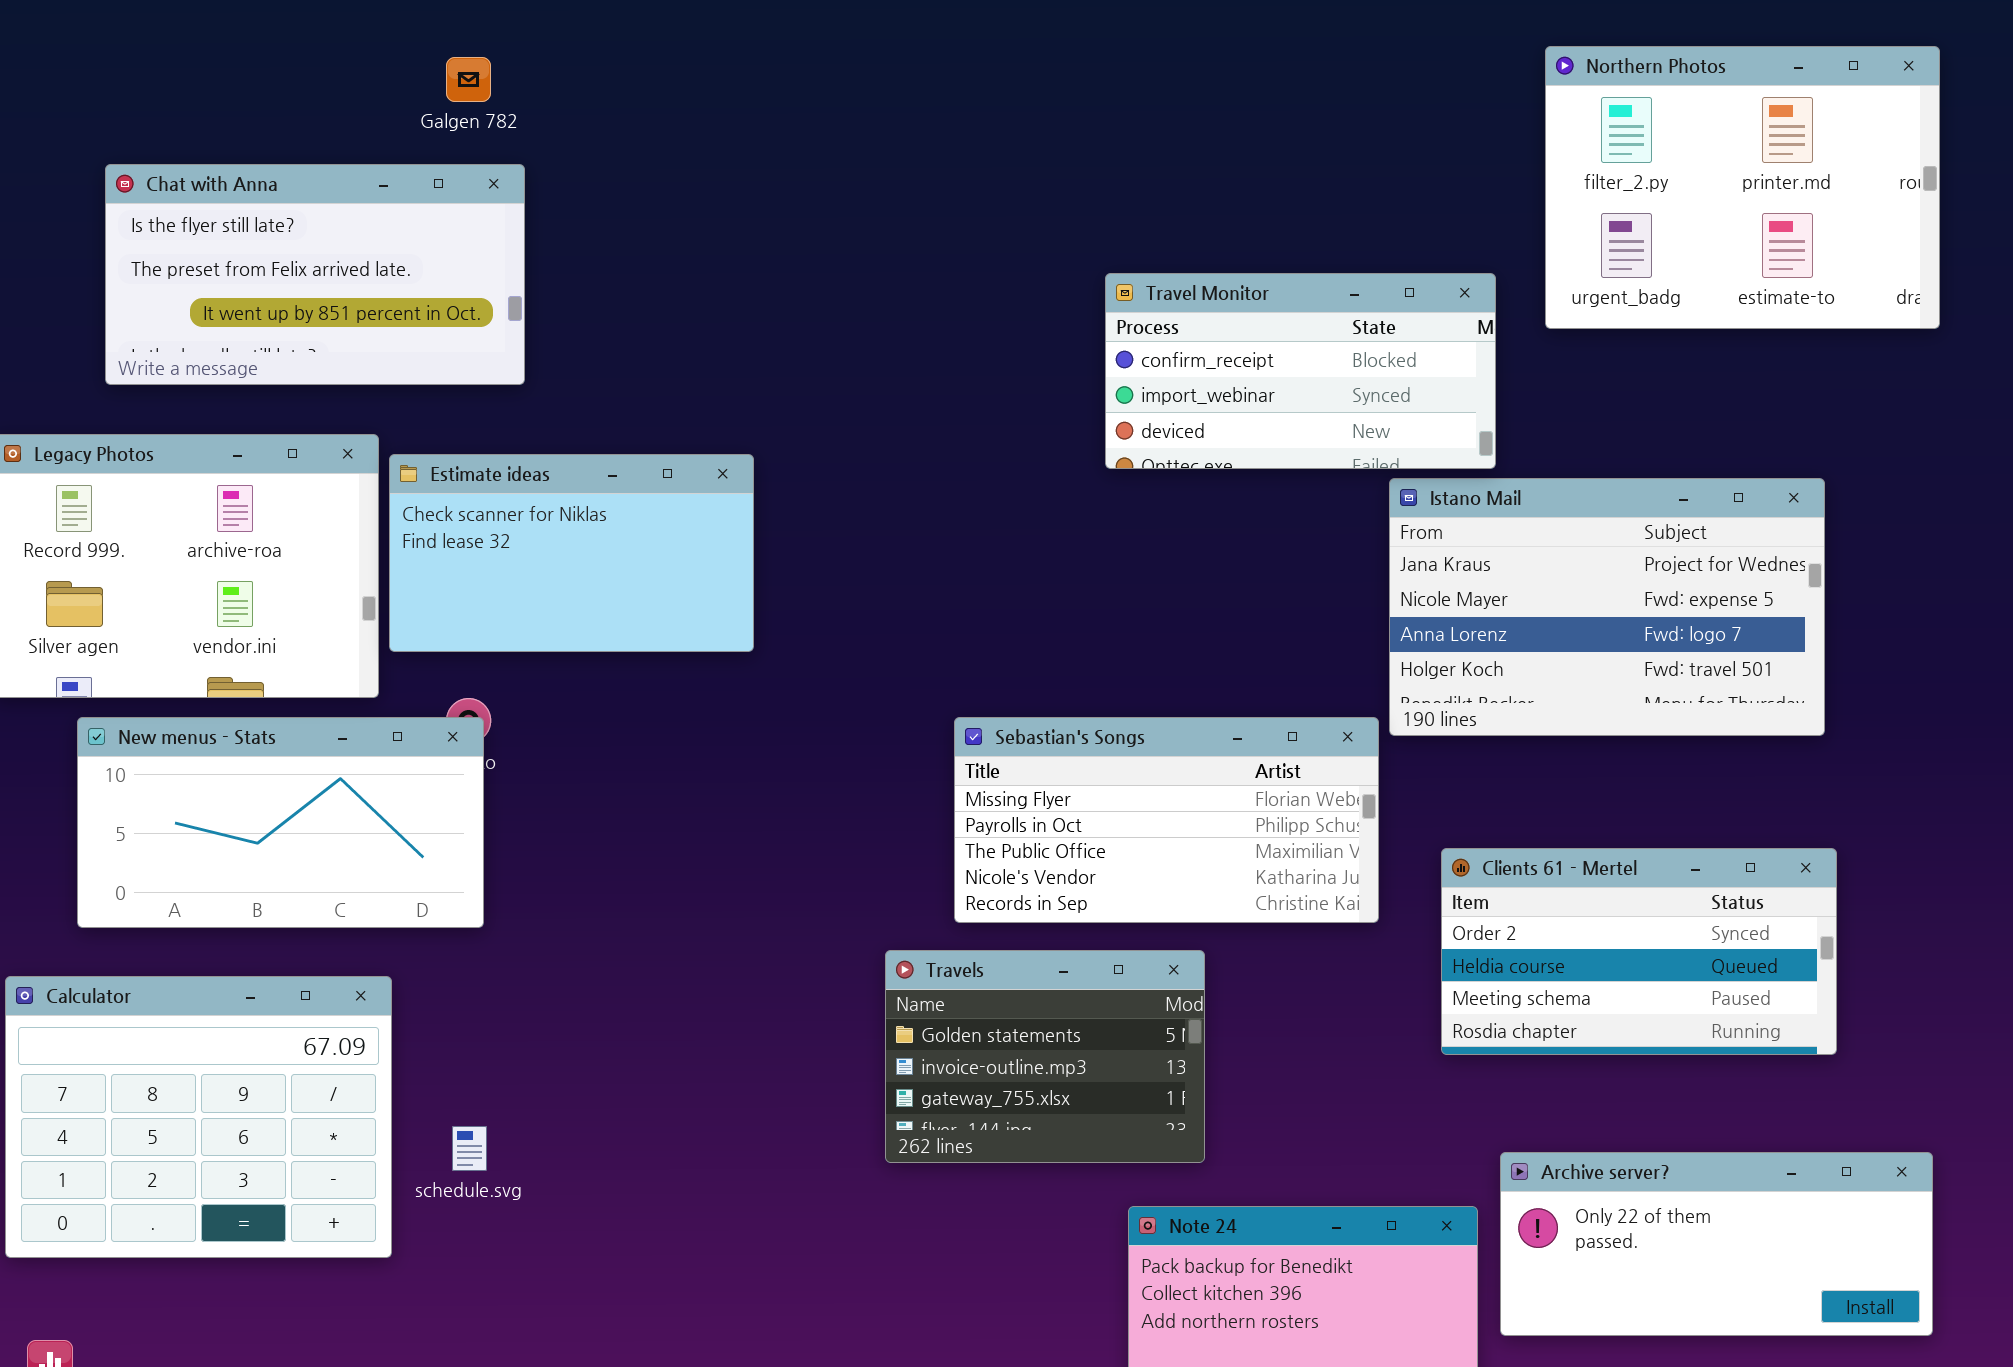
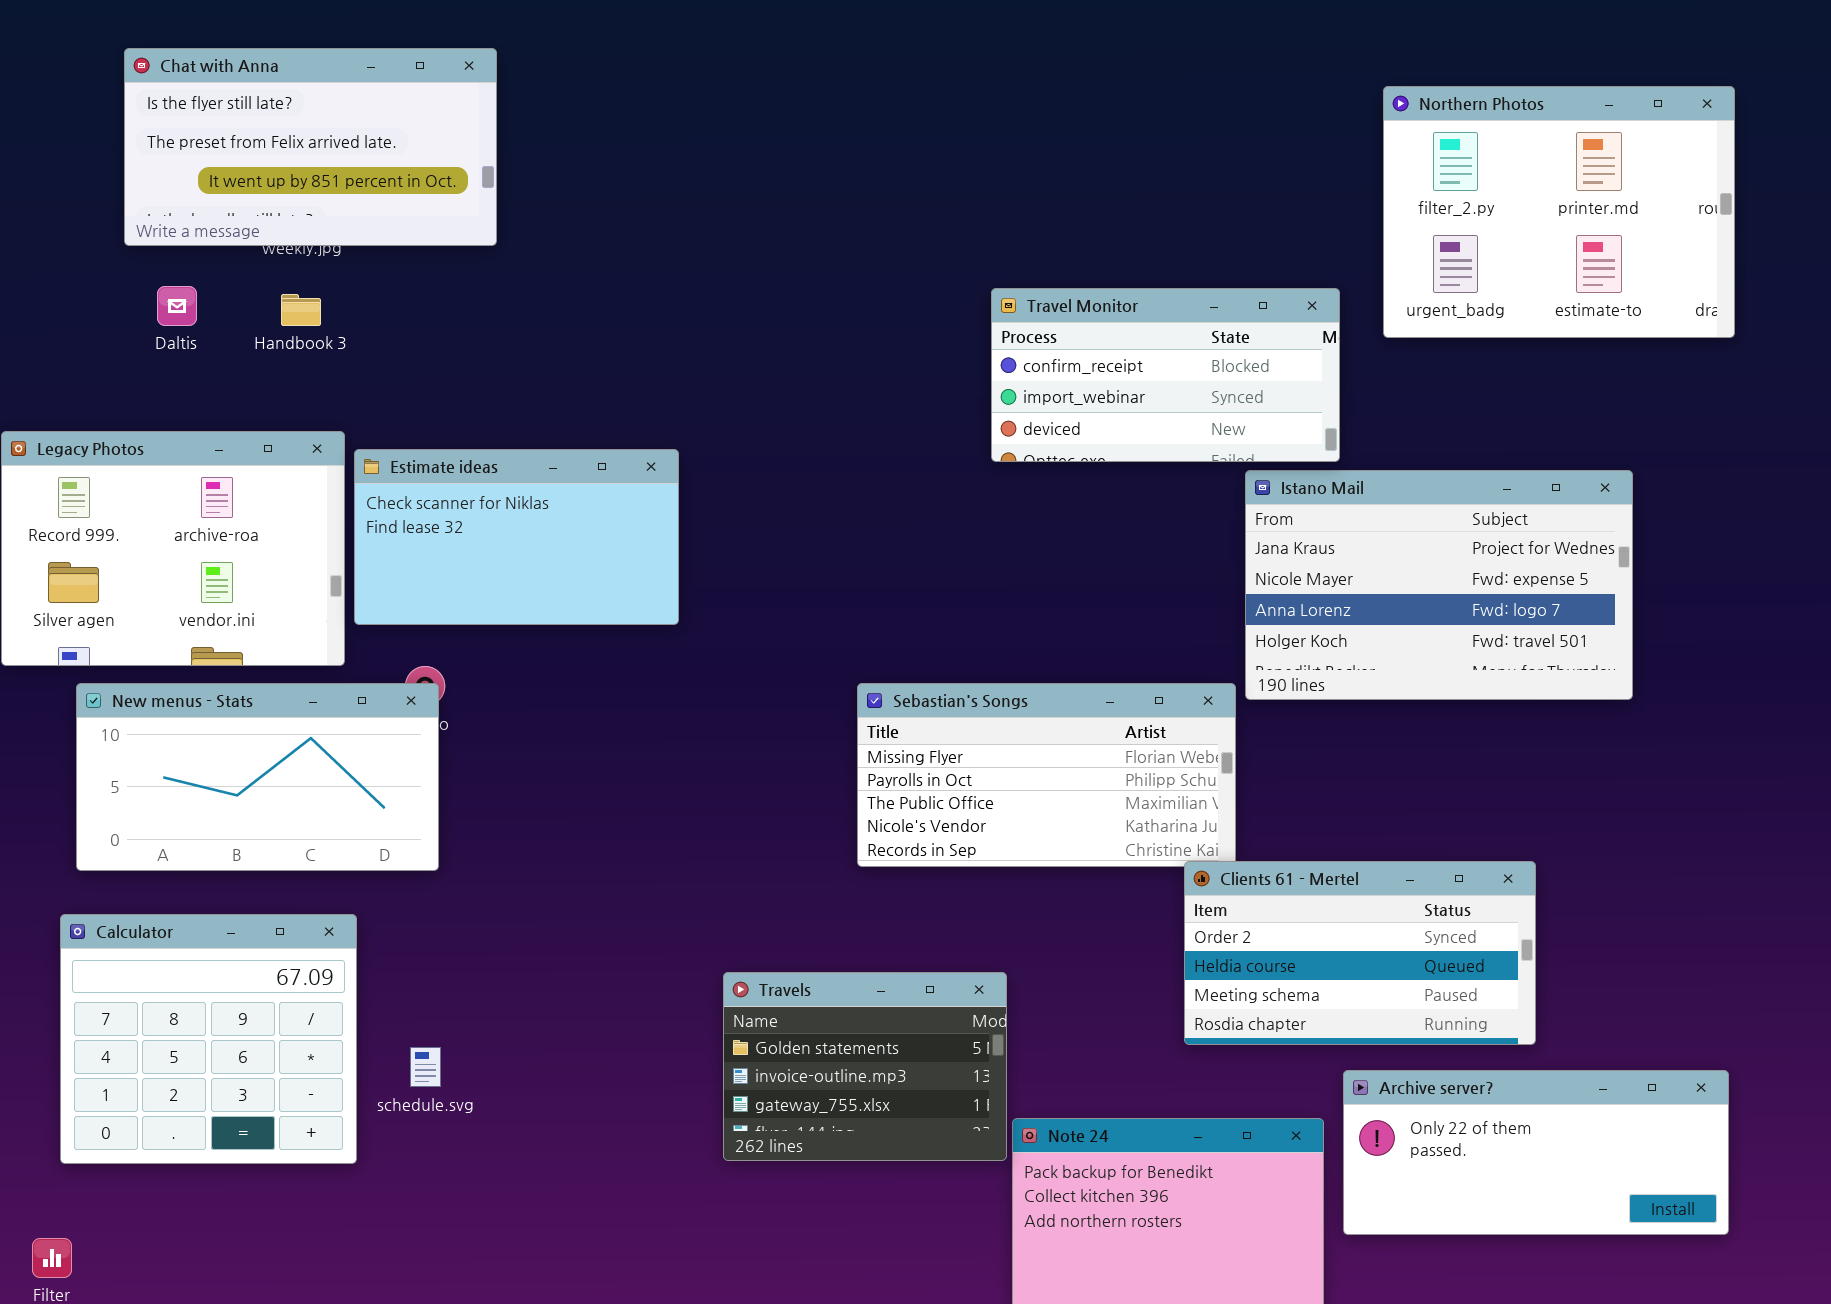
Chat with Anna: [105,164,525,385] -> [124,48,497,246], moved
Clients 61 - Mertel: [1441,848,1837,1055] -> [1184,861,1536,1045], moved
Travels: [885,950,1205,1163] -> [723,972,1007,1161], moved
Calculator: [5,976,392,1258] -> [60,914,357,1164], resized

